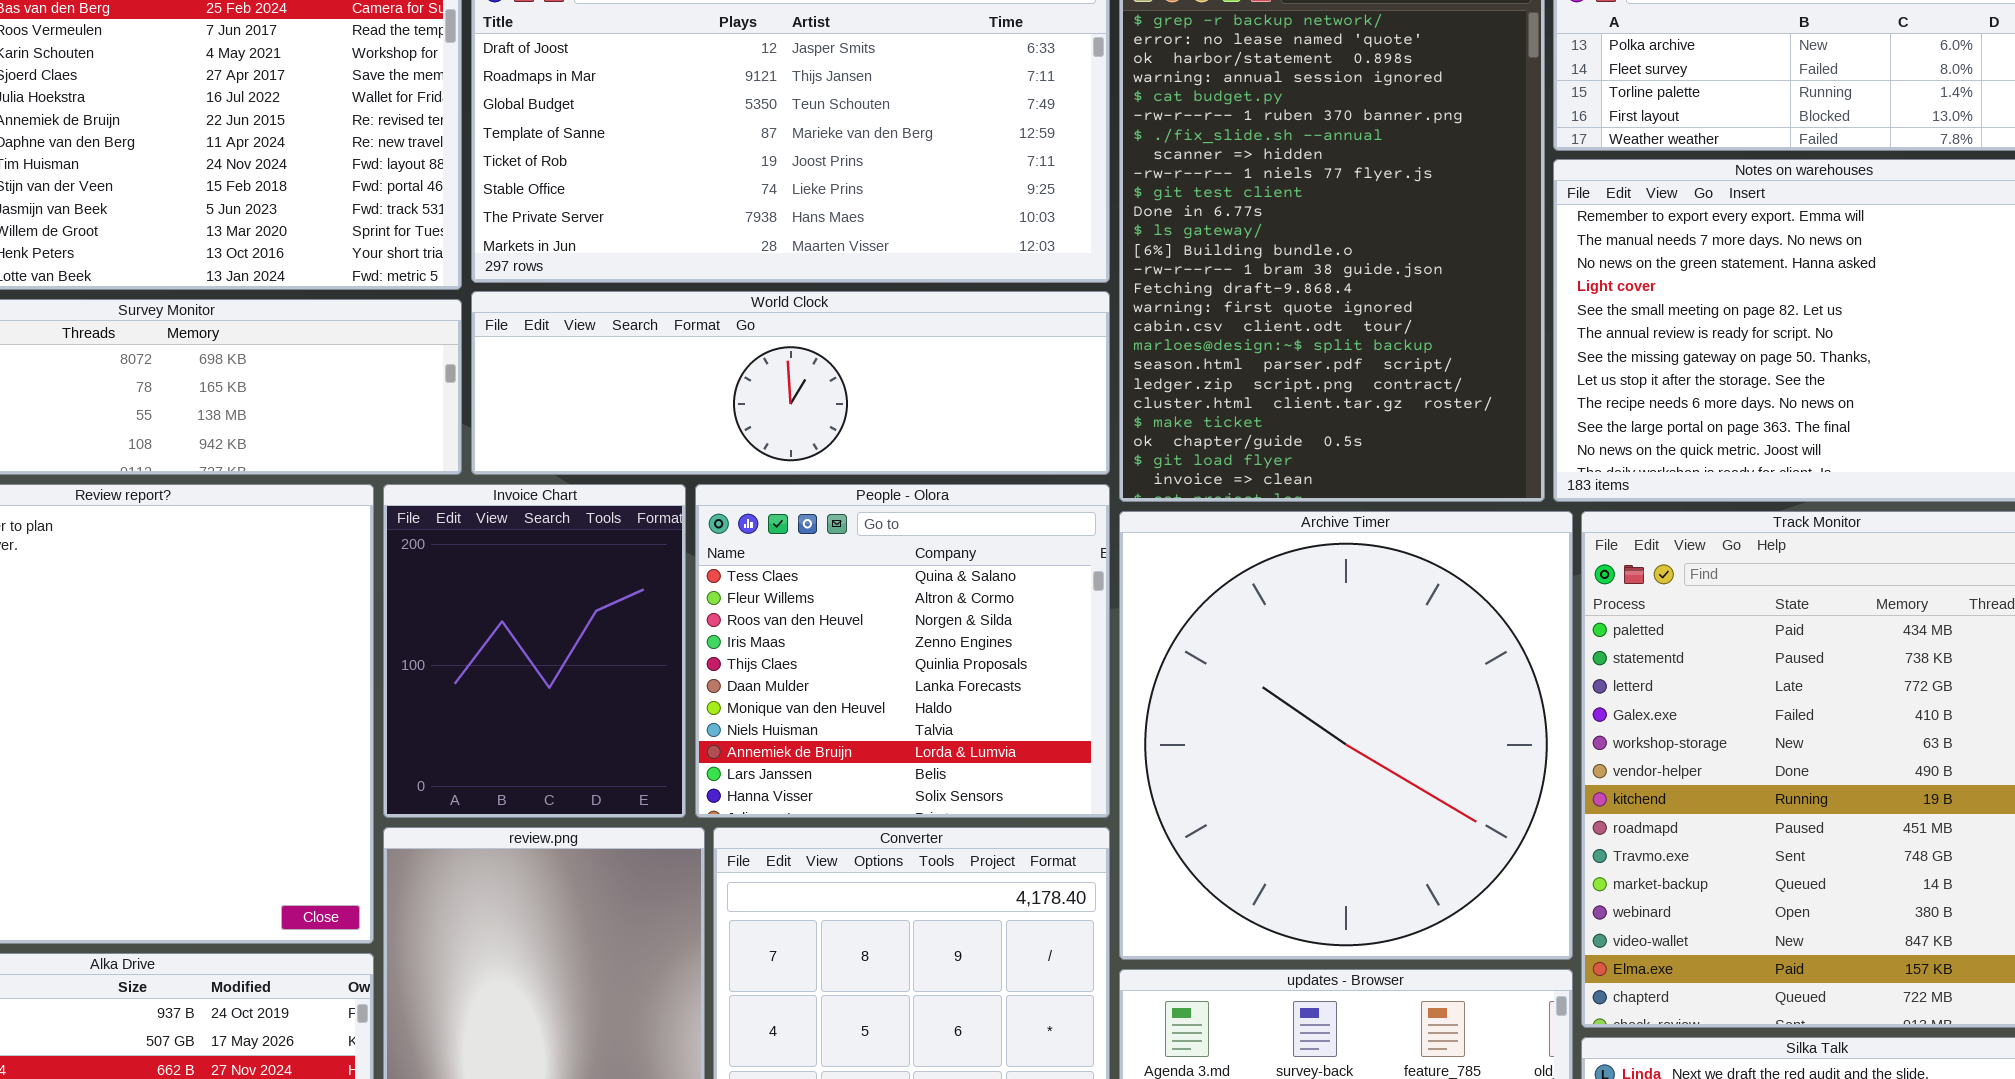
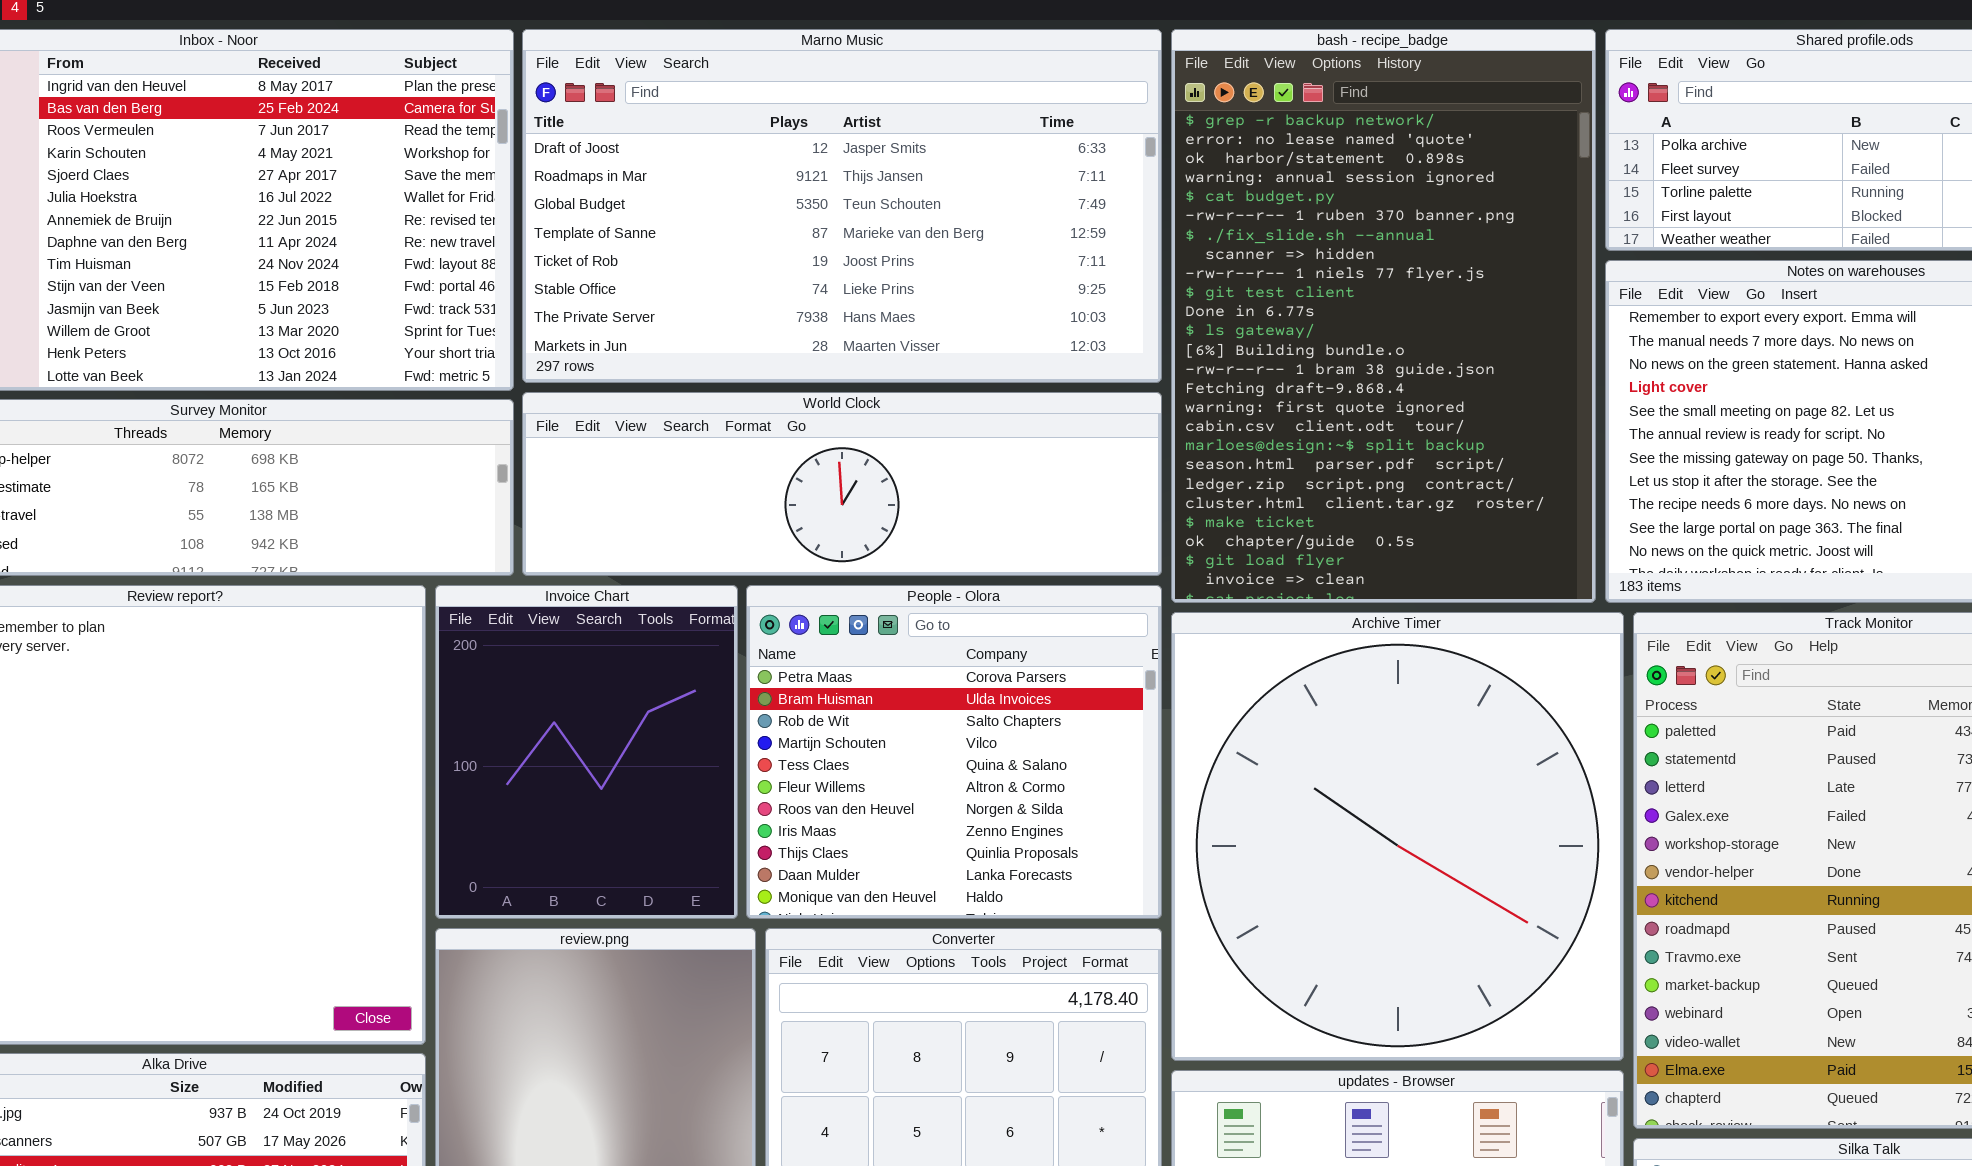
People - Olora: [695,484,1110,818] -> [746,585,1162,919], scrolled up 4 rows

